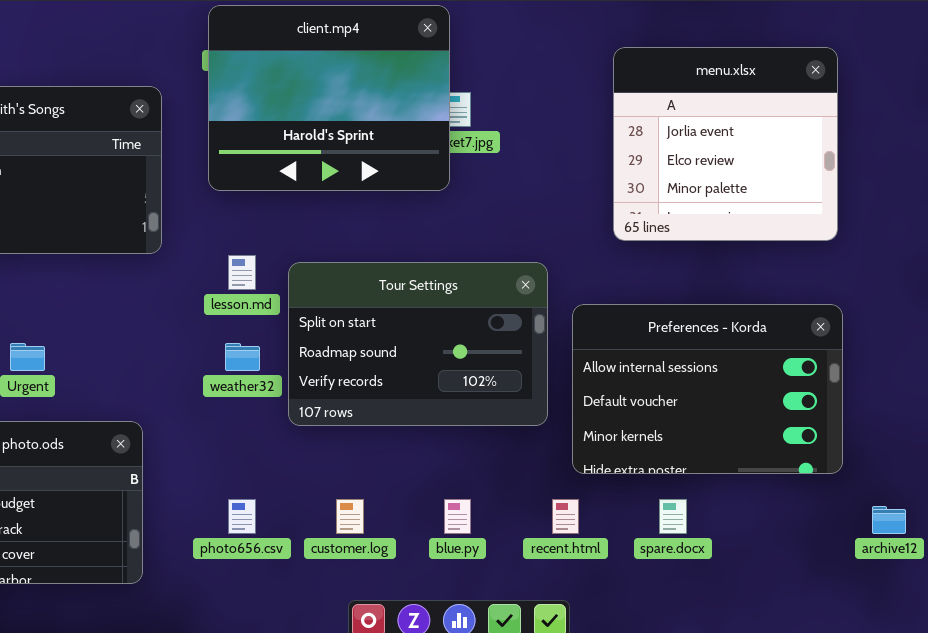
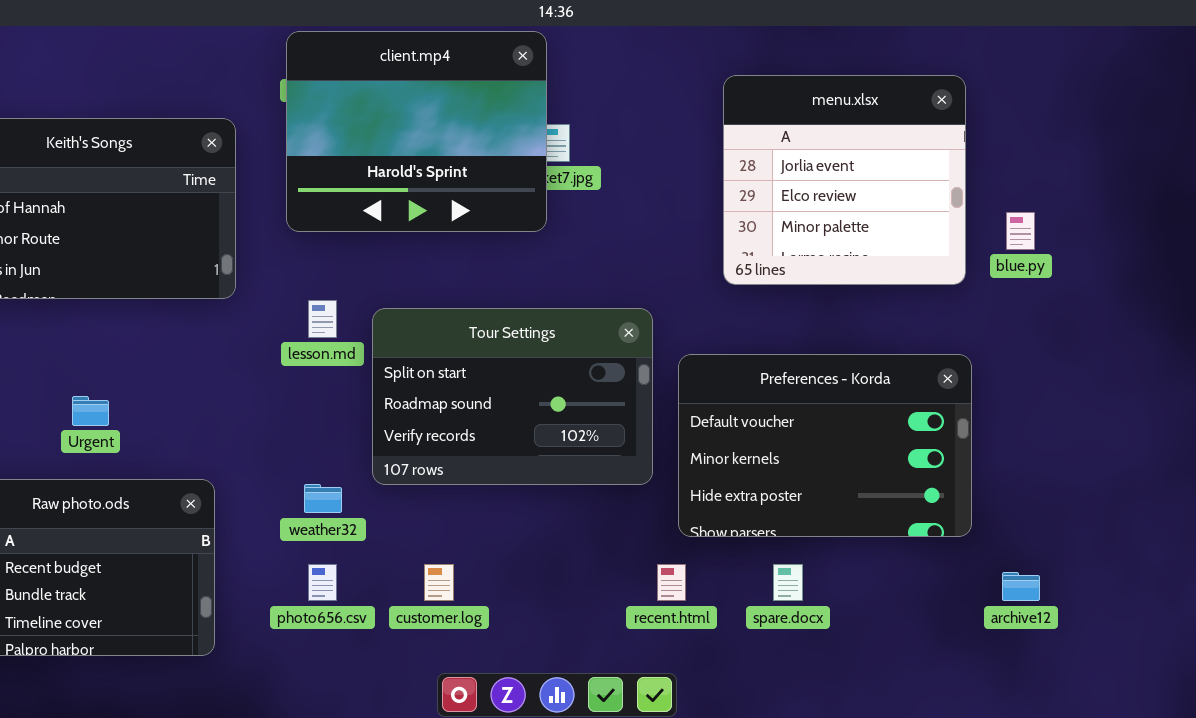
Preferences - Korda: [572,304,843,474] -> [678,354,972,537], scrolled down 1 row
weather32: [225,343,260,371] -> [304,484,342,513], moved
blue.py: [444,499,471,534] -> [1006,212,1035,250], moved

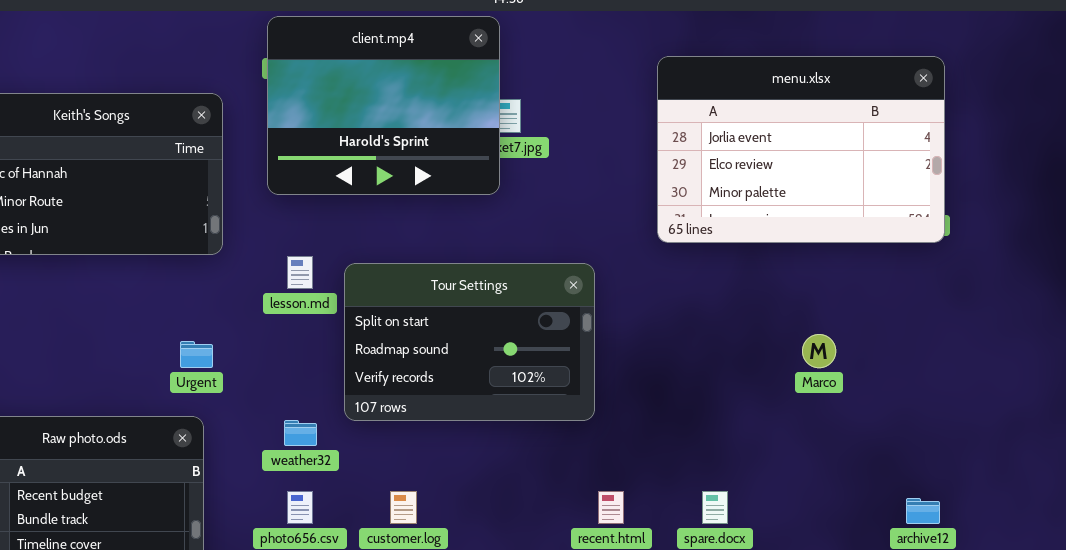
menu.xlsx: [723,75,966,285] -> [657,56,945,243], resized
Preferences - Korda: [678,354,972,537] -> none, closed
Urgent: [72,396,109,426] -> [180,341,213,368], moved

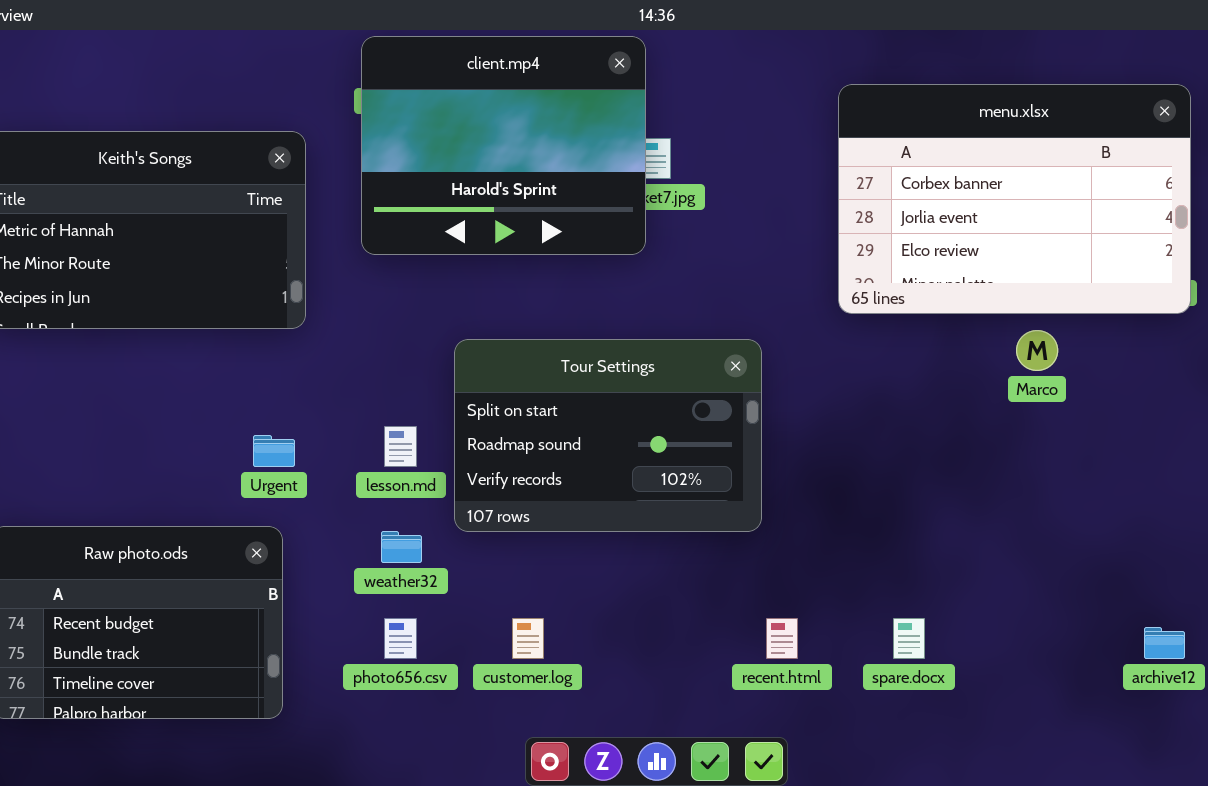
menu.xlsx: [657,56,945,243] -> [838,84,1191,314], scrolled up 1 row
lesson.md: [287,256,313,289] -> [384,426,417,467], moved
Marco: [802,334,836,368] -> [1016,330,1058,371], moved

